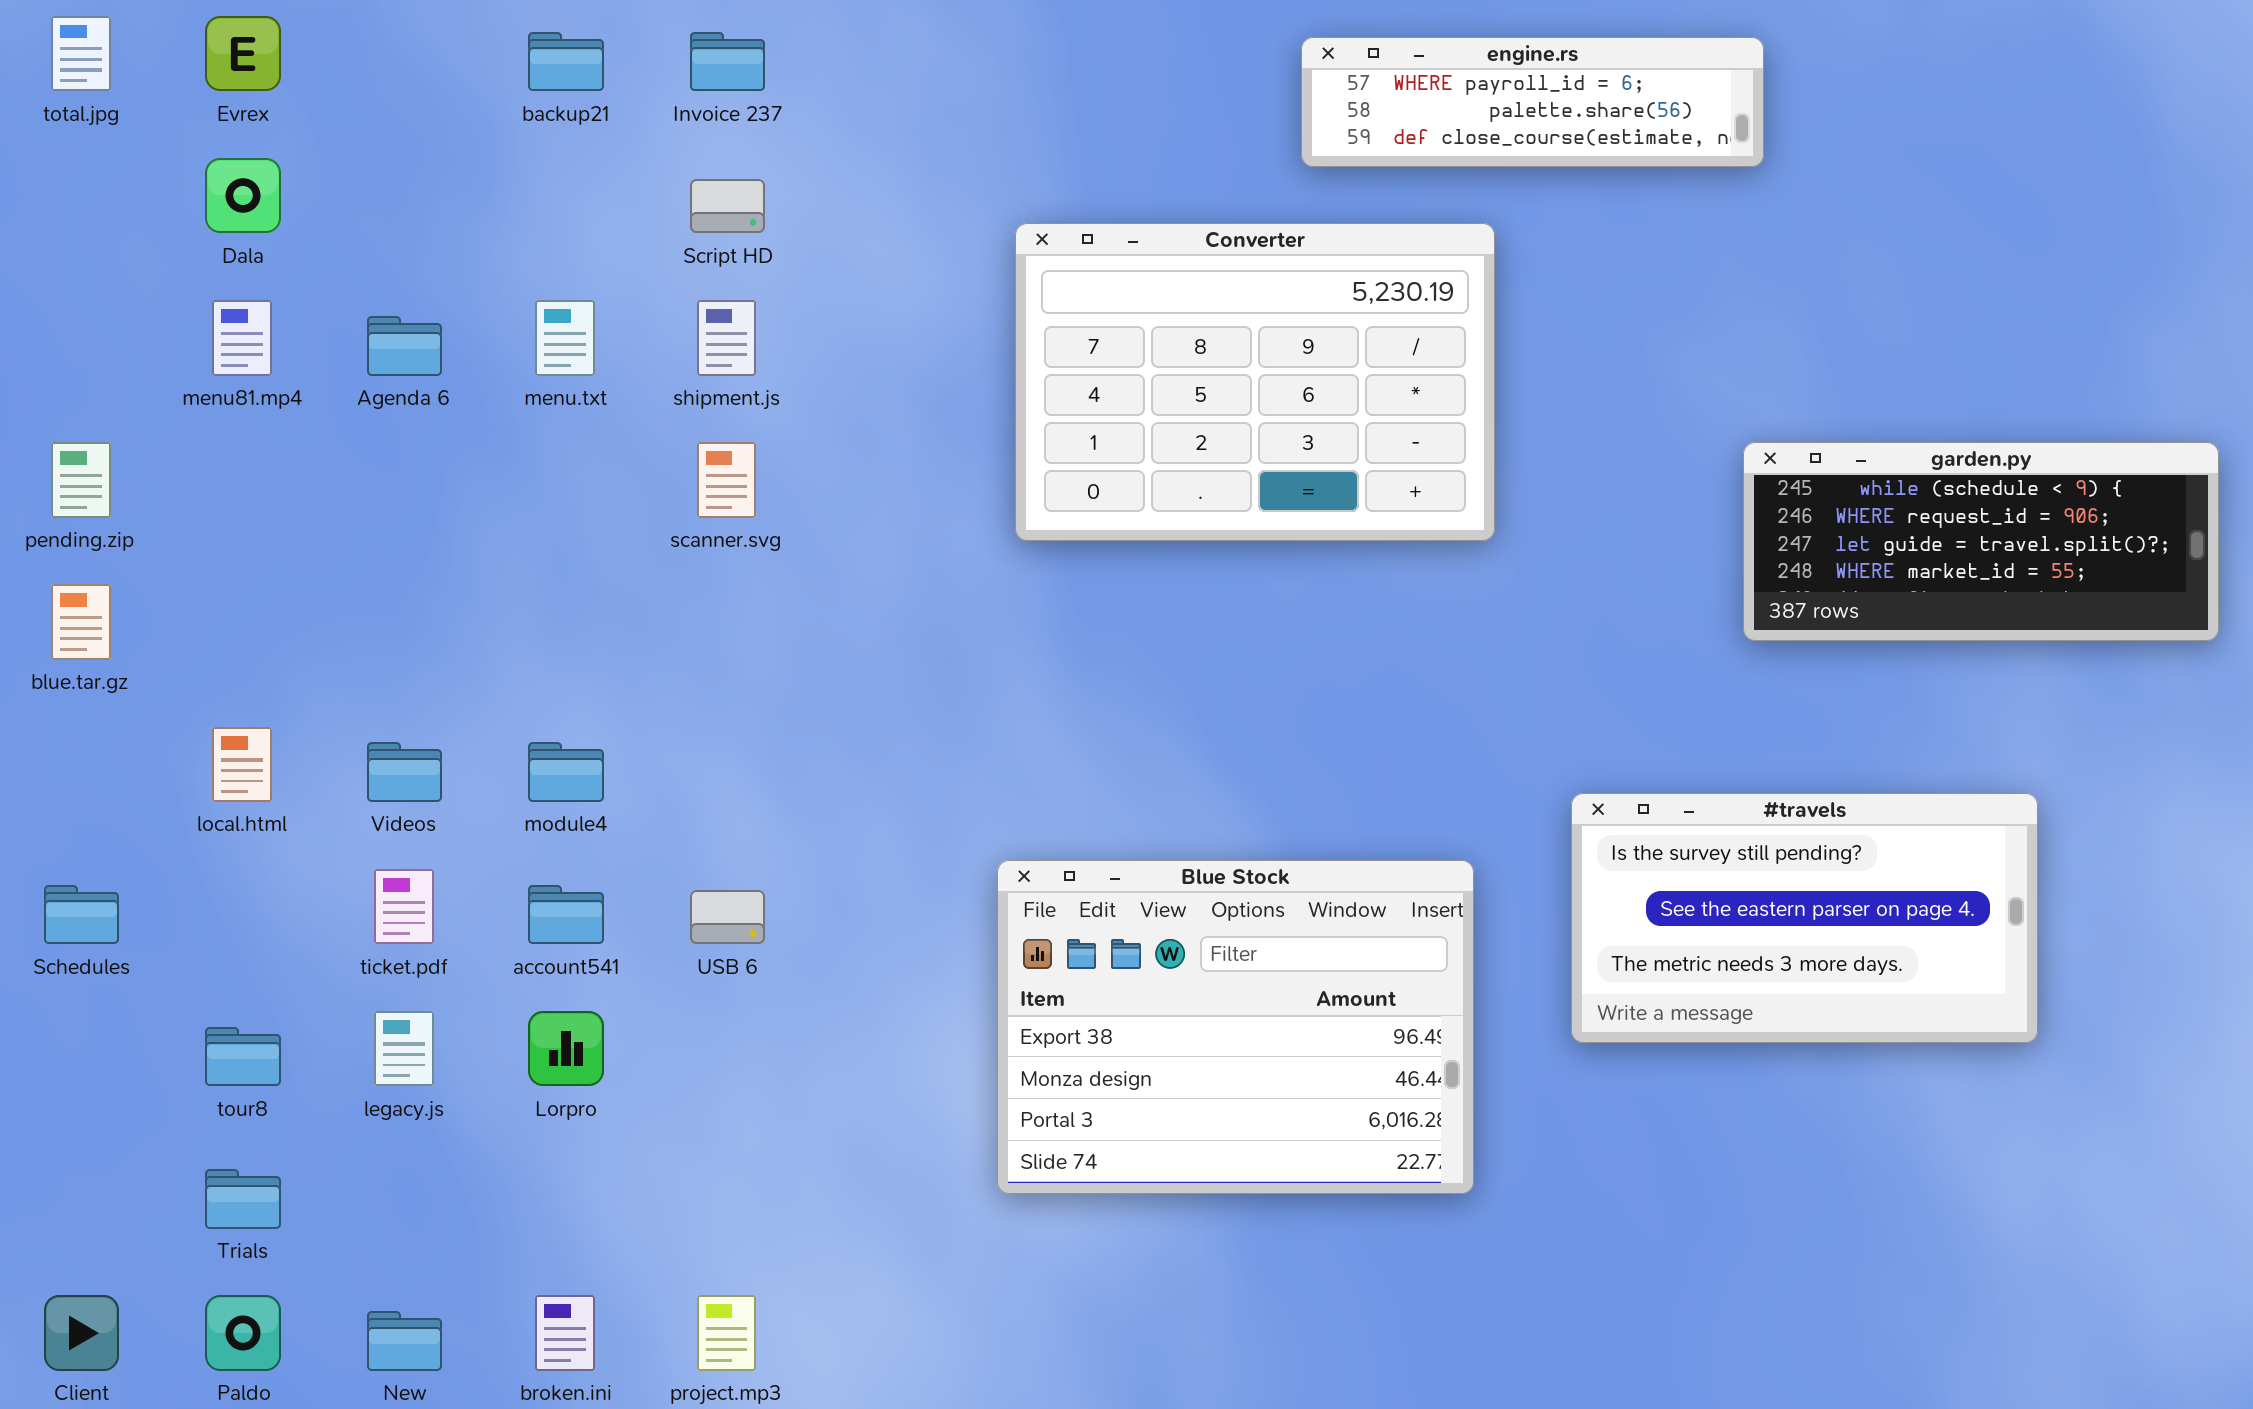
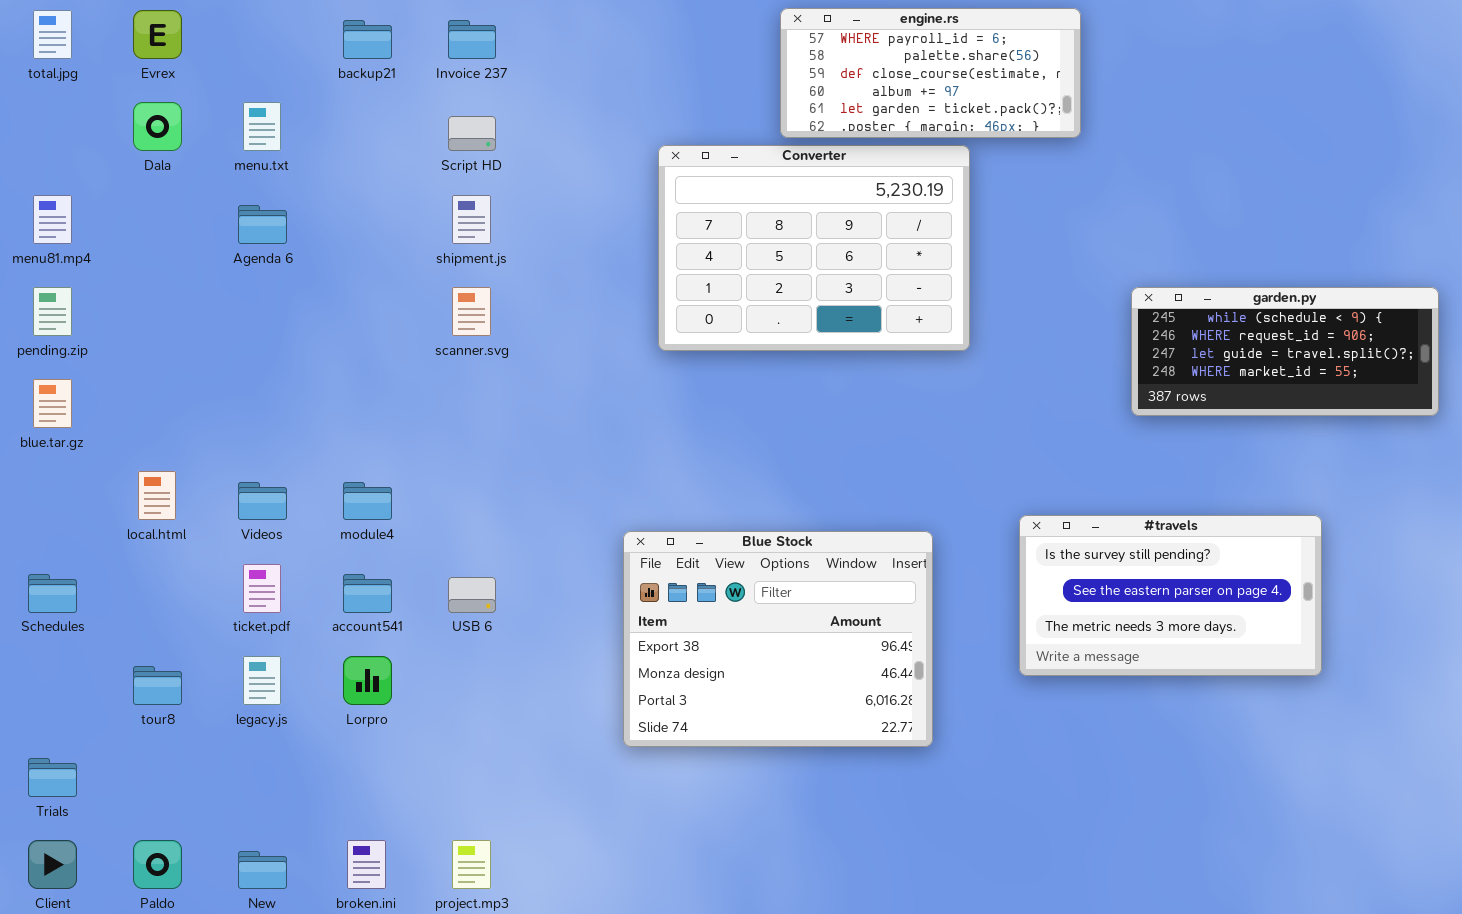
engine.rs: [1301,37,1764,167] -> [780,8,1081,138], moved, resized
menu81.mp4: [212,300,272,376] -> [33,195,72,244], moved
menu.txt: [535,300,595,376] -> [243,102,281,151], moved
Blue Stock: [997,860,1474,1194] -> [623,531,933,747], moved
Trials: [205,1169,281,1229] -> [28,758,77,797], moved

